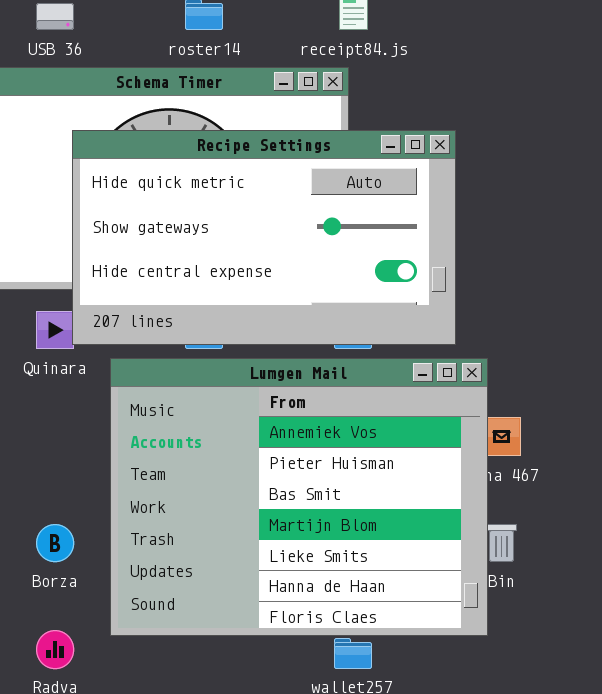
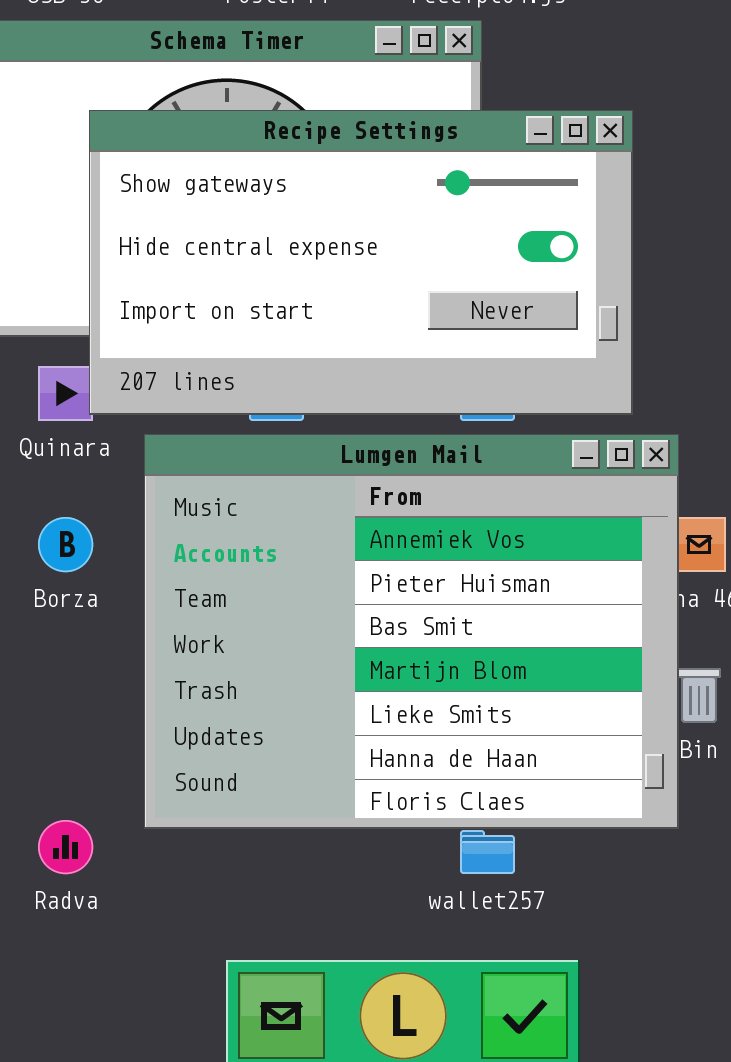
Recipe Settings: [72,130,456,345] -> [89,110,633,415], scrolled down 1 row
Borza: [36,524,74,562] -> [38,517,93,572], moved

